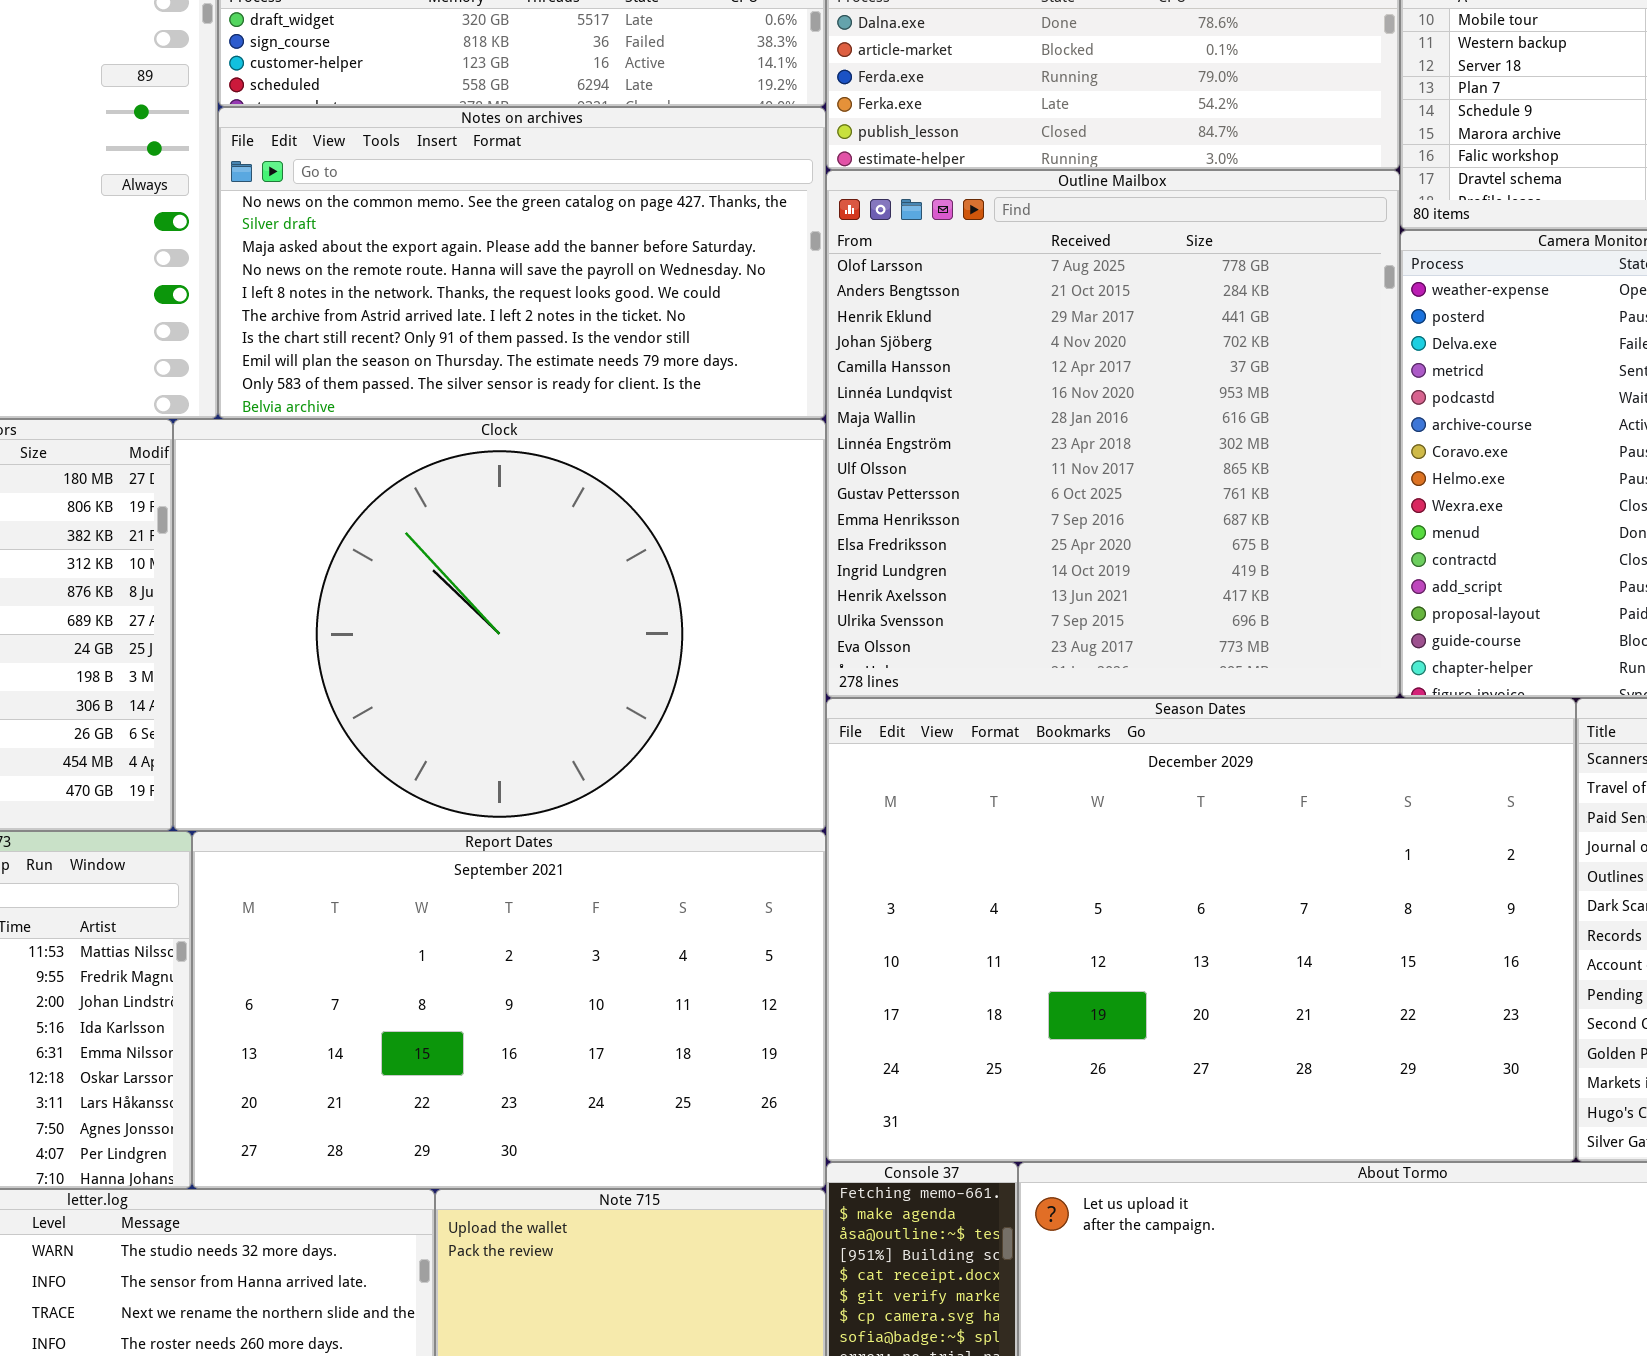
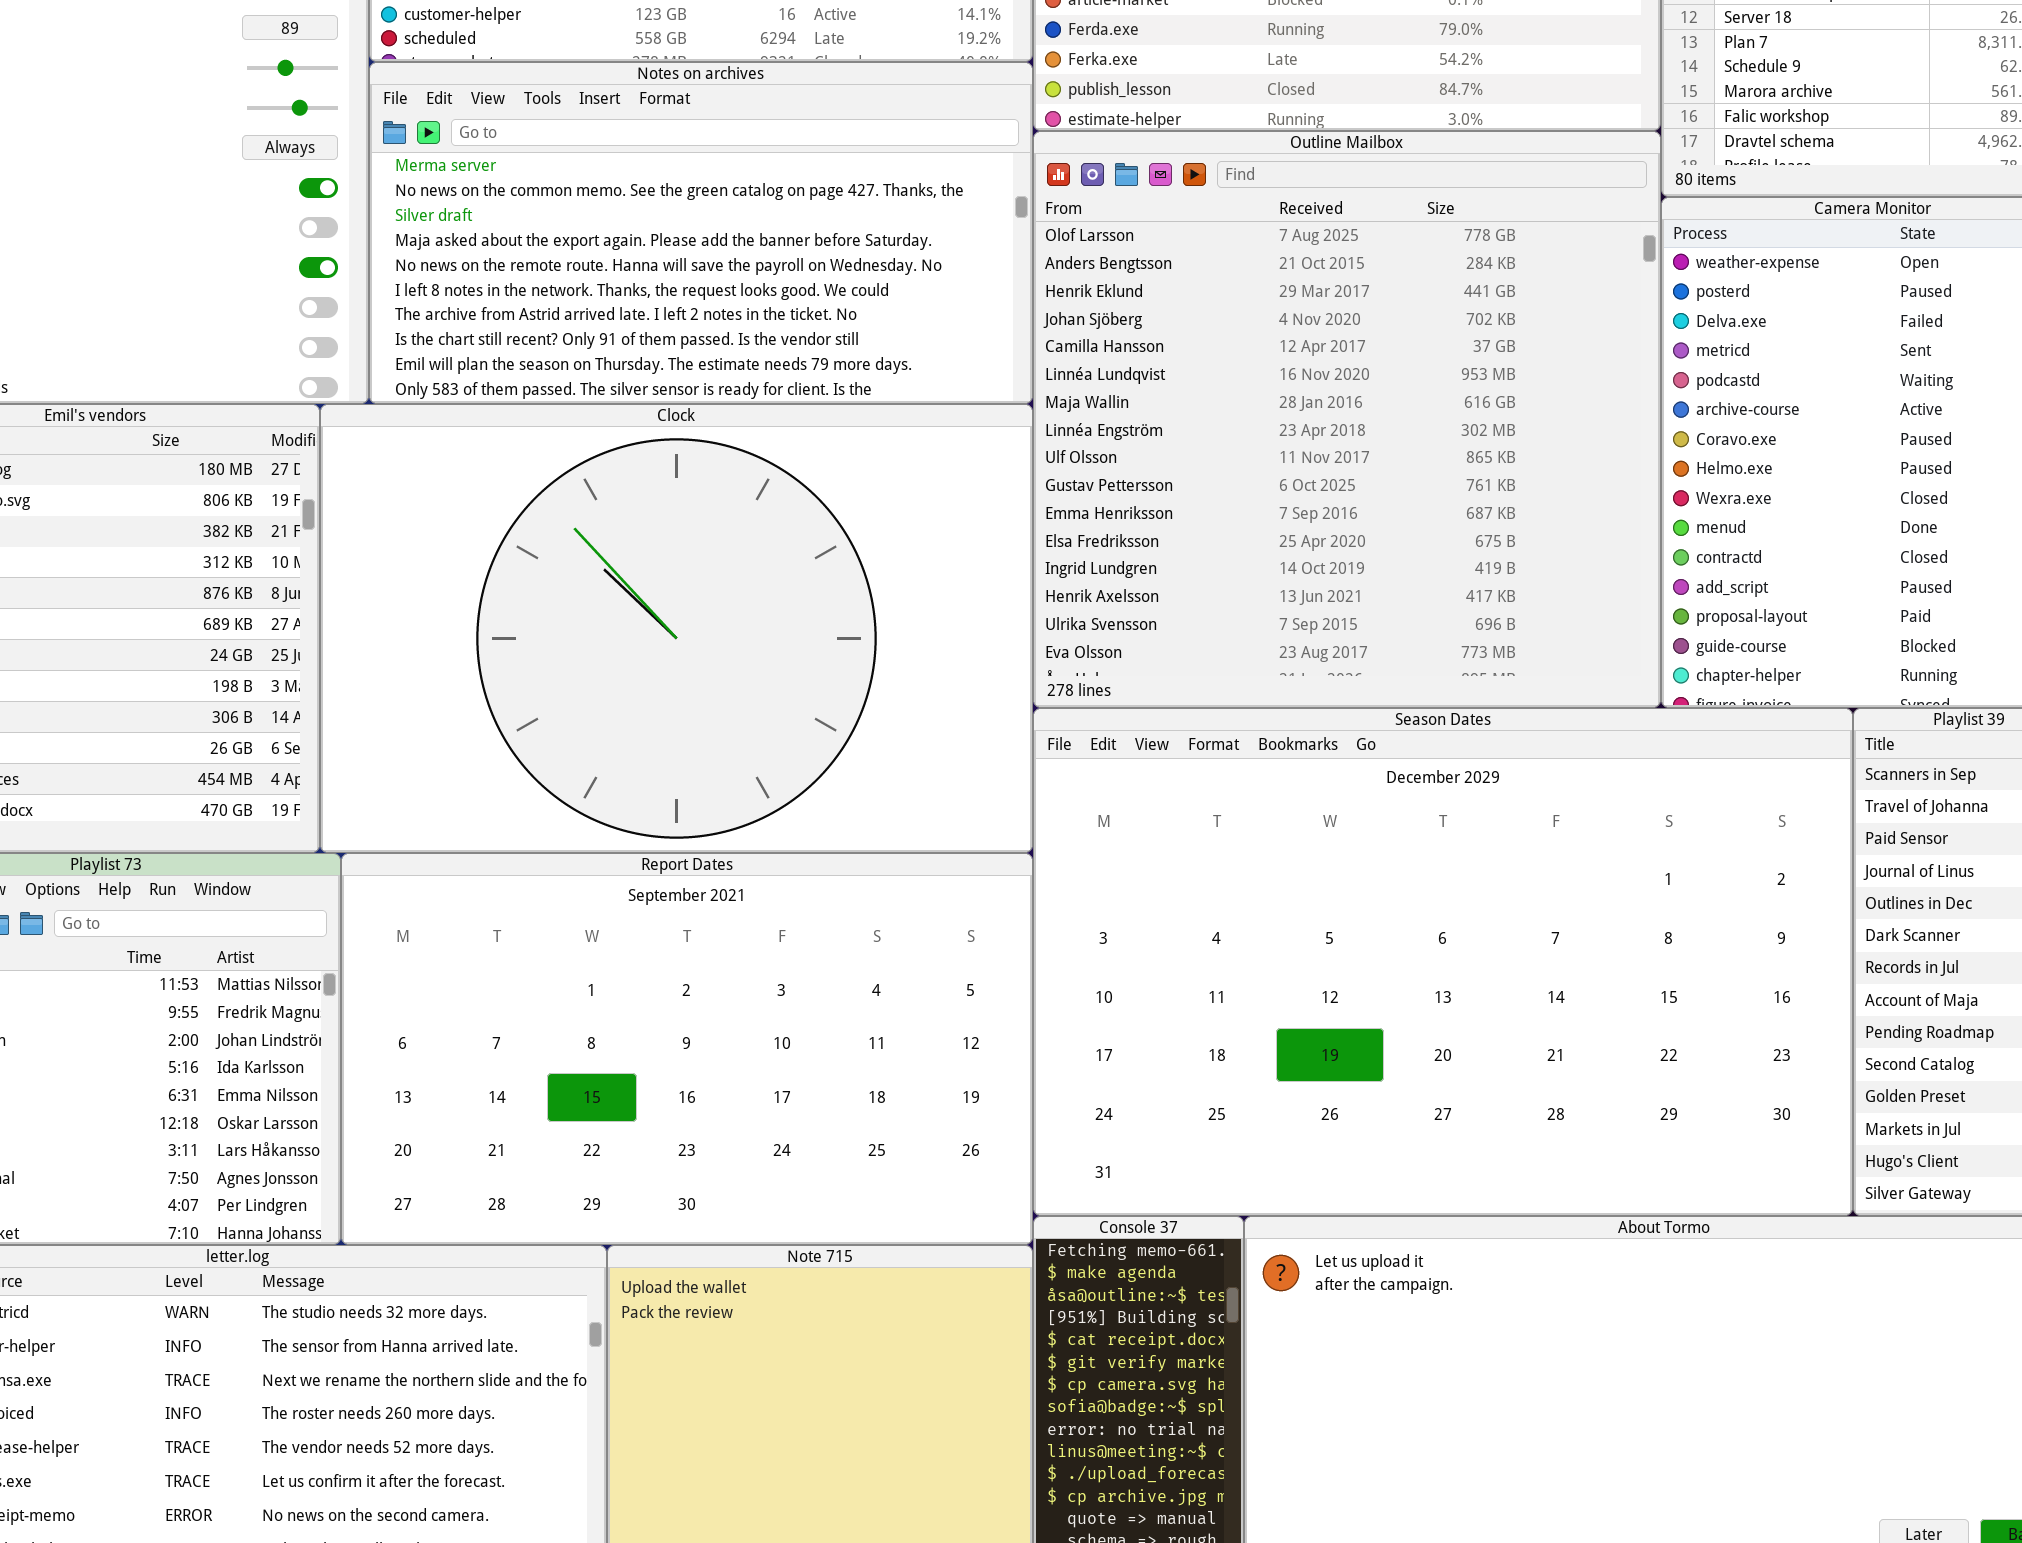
Notes on archives: [218,107,826,419] -> [369,62,1033,404], scrolled up 1 row

